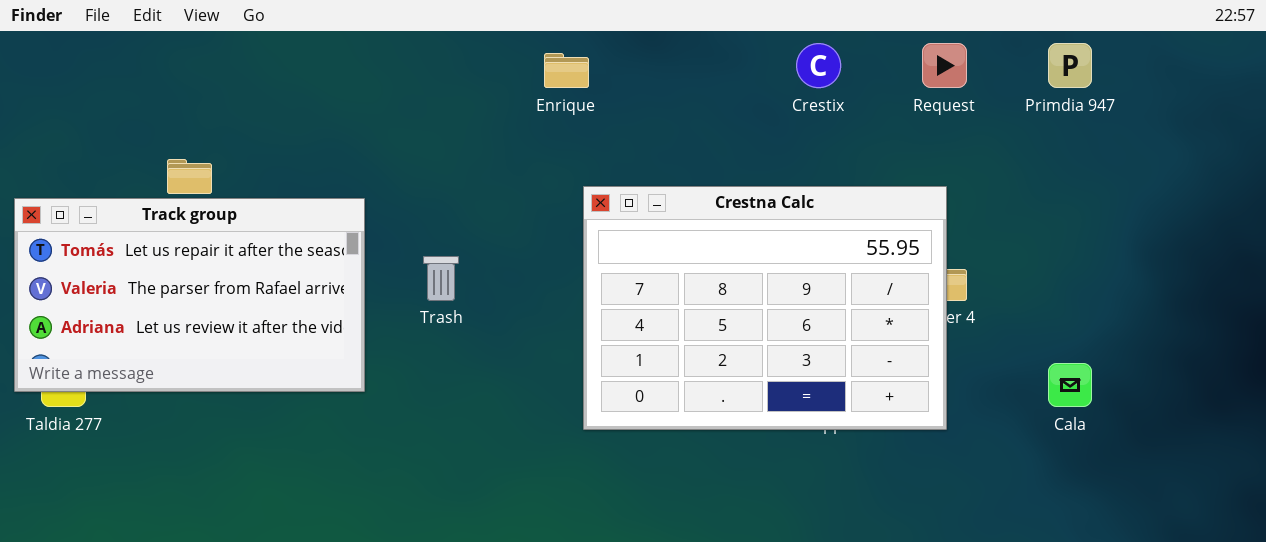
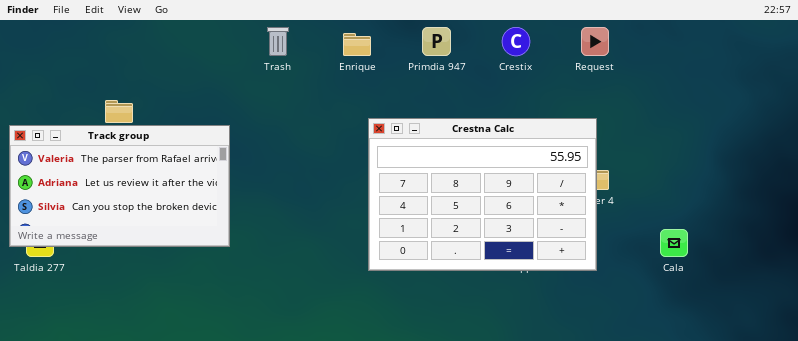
Primdia 947: [1048,43,1092,88] -> [422,27,451,56], moved
Track group: [14,198,365,392] -> [9,125,230,247], scrolled down 1 row
Trash: [423,256,459,301] -> [267,27,289,56], moved

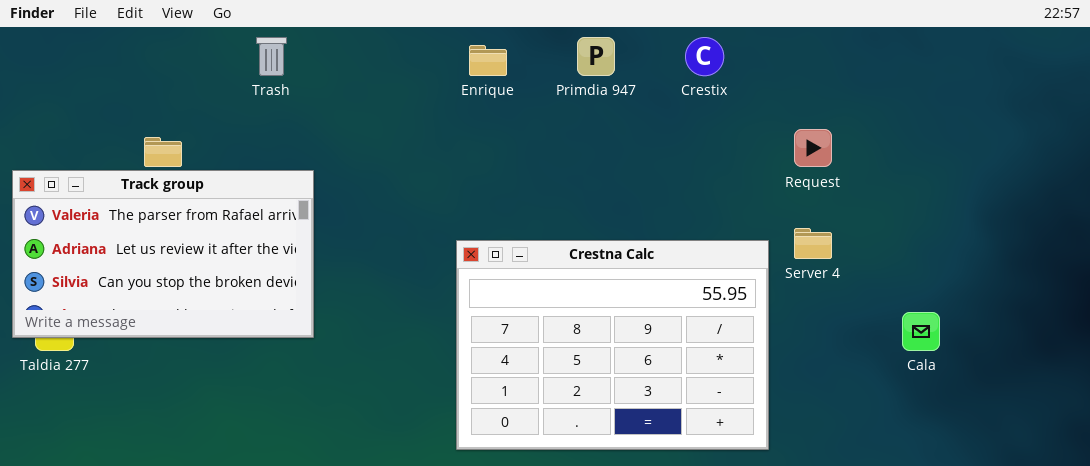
Trash: [267,27,289,56] -> [256,37,287,76], moved
Request: [581,27,609,56] -> [794,129,832,167], moved
Crestna Calc: [368,118,597,271] -> [456,240,769,450], moved

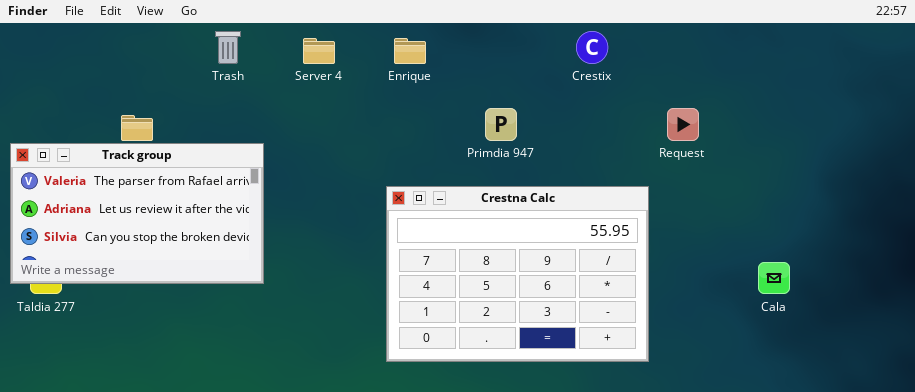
Primdia 947: [577,37,615,76] -> [485,108,517,141], moved
Server 4: [794,228,832,259] -> [303,38,335,64], moved
Crestna Calc: [456,240,769,450] -> [386,186,649,362], moved

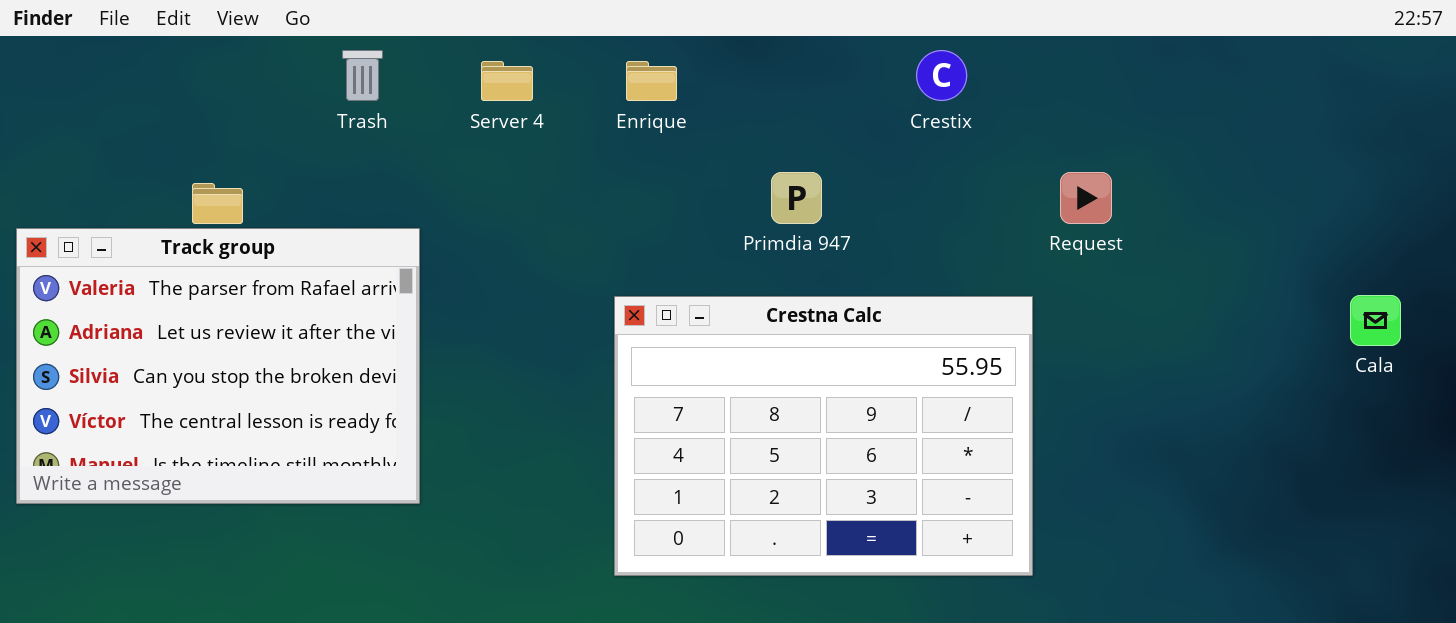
Track group: [10,143,264,284] -> [16,228,420,504], resized
Cala: [758,262,790,294] -> [1350,295,1401,346], moved

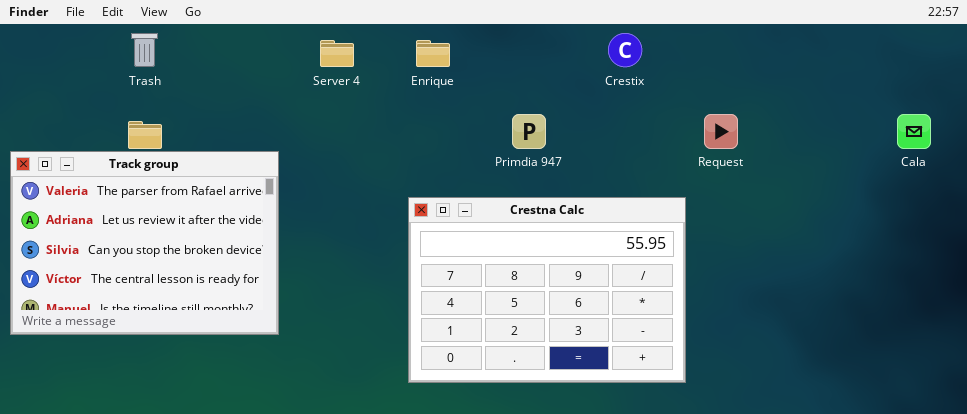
Trash: [342,50,383,101] -> [131,33,158,67], moved
Cala: [1350,295,1401,346] -> [897,114,931,149], moved

